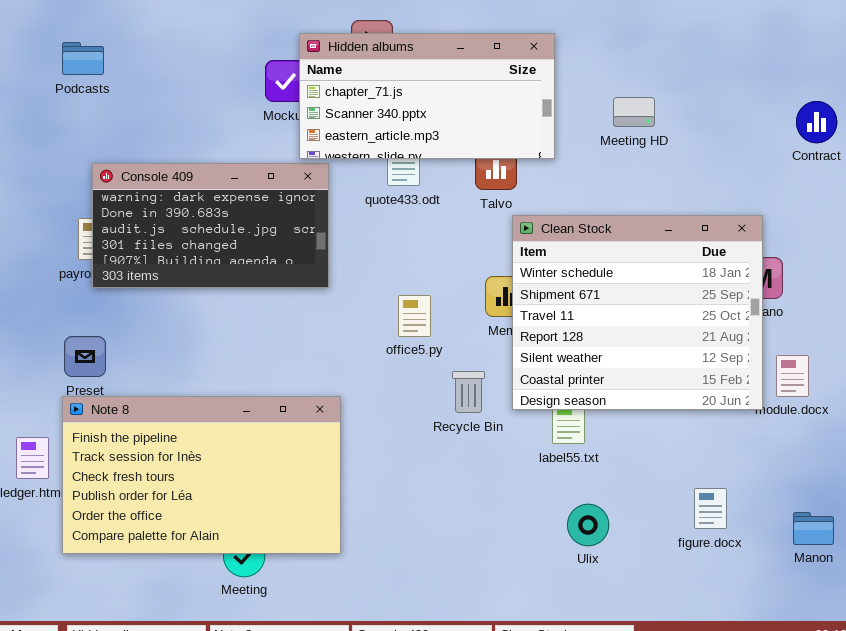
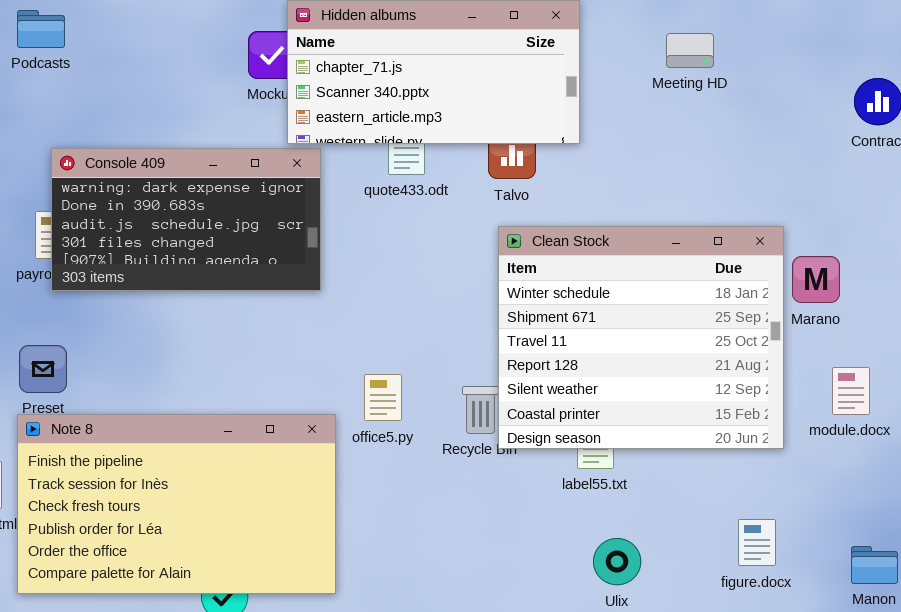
Meeting HD: [613,97,655,127] -> [666,33,714,68], moved
Clean Stock: [512,215,763,410] -> [498,226,784,449], moved
office5.py: [398,295,431,337] -> [364,374,402,421], moved

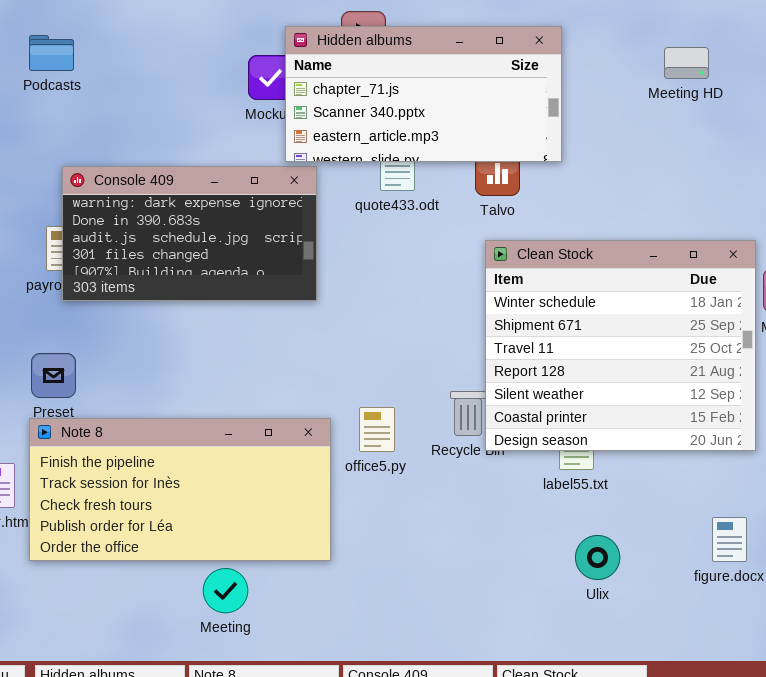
Meeting HD: [666,33,714,68] -> [664,47,709,79], moved
office5.py: [364,374,402,421] -> [359,407,395,452], moved
Note 8: [17,414,336,594] -> [29,418,331,561], resized

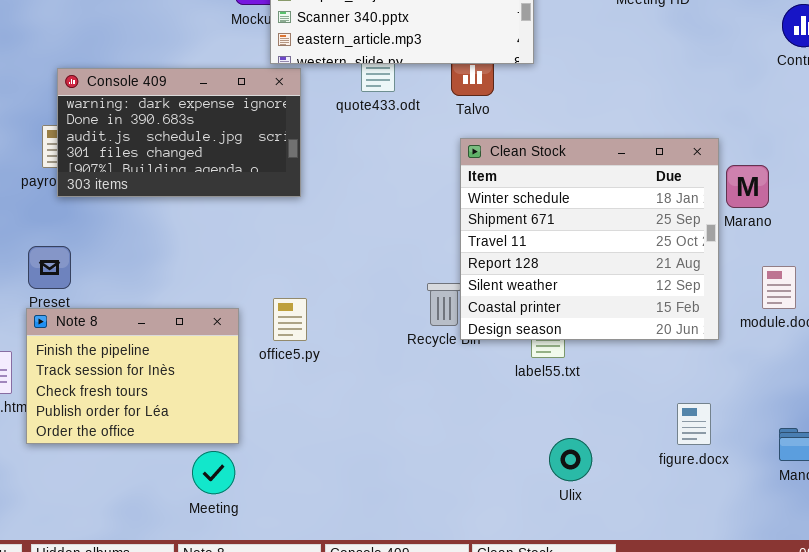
office5.py: [359,407,395,452] -> [273,298,307,341], moved
Note 8: [29,418,331,561] -> [26,308,239,444], resized
Ulix: [575,535,620,580] -> [549,438,592,481], moved

